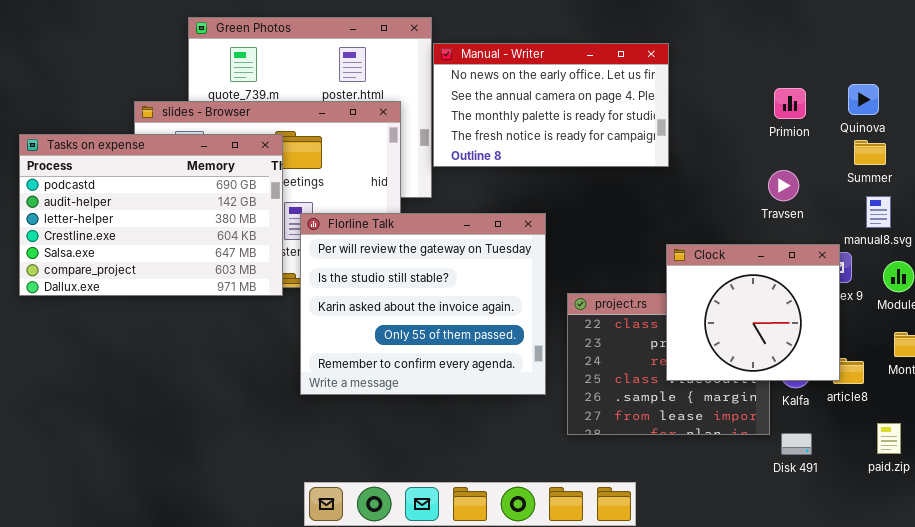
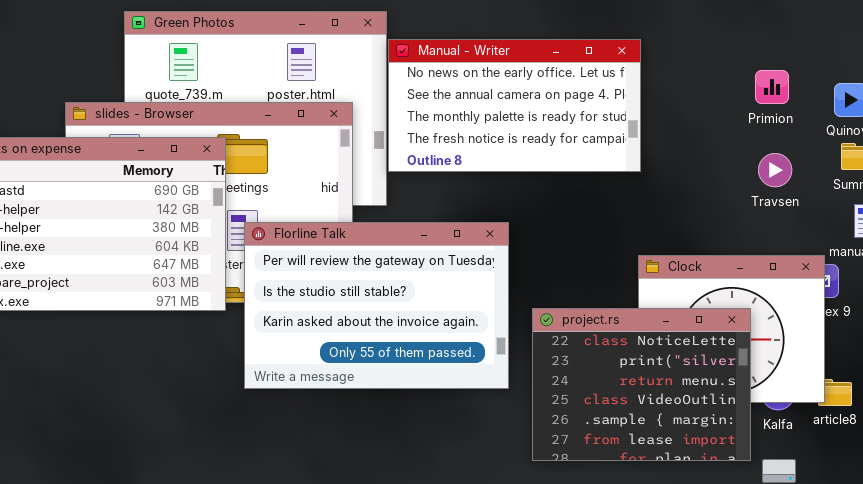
Primion: [774,88,806,119] -> [755,70,789,104], moved
Travsen: [768,170,799,201] -> [758,153,792,187], moved
Florline Talk: [300,213,546,395] -> [244,222,509,389], resized
project.rs: [567,293,770,435] -> [532,308,751,461], raised

